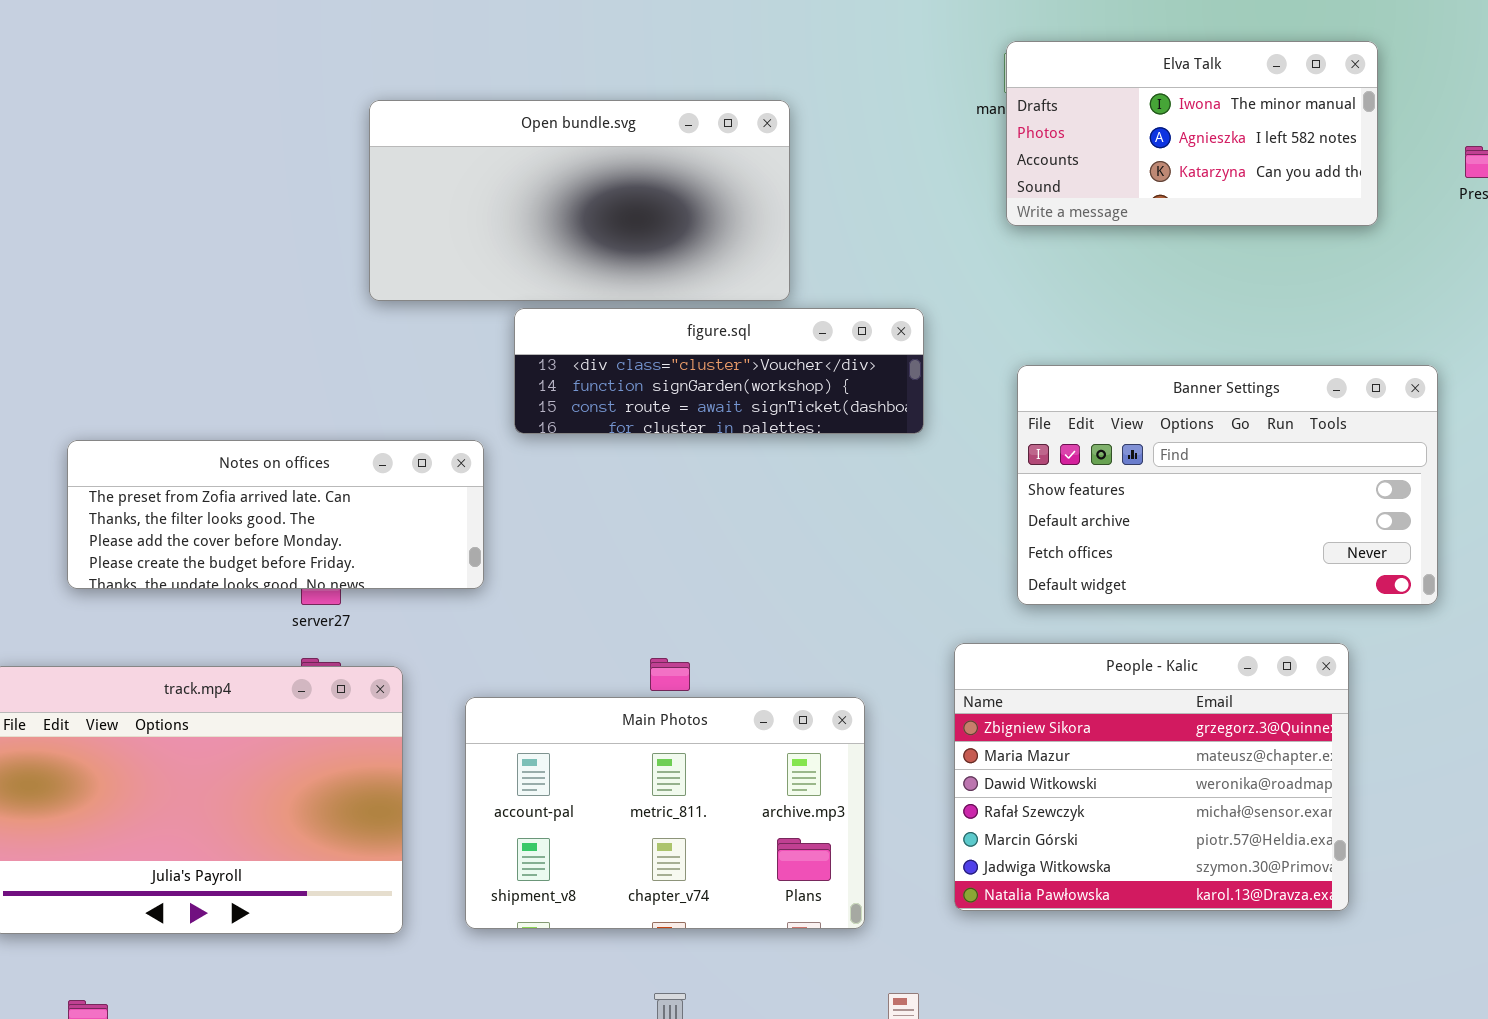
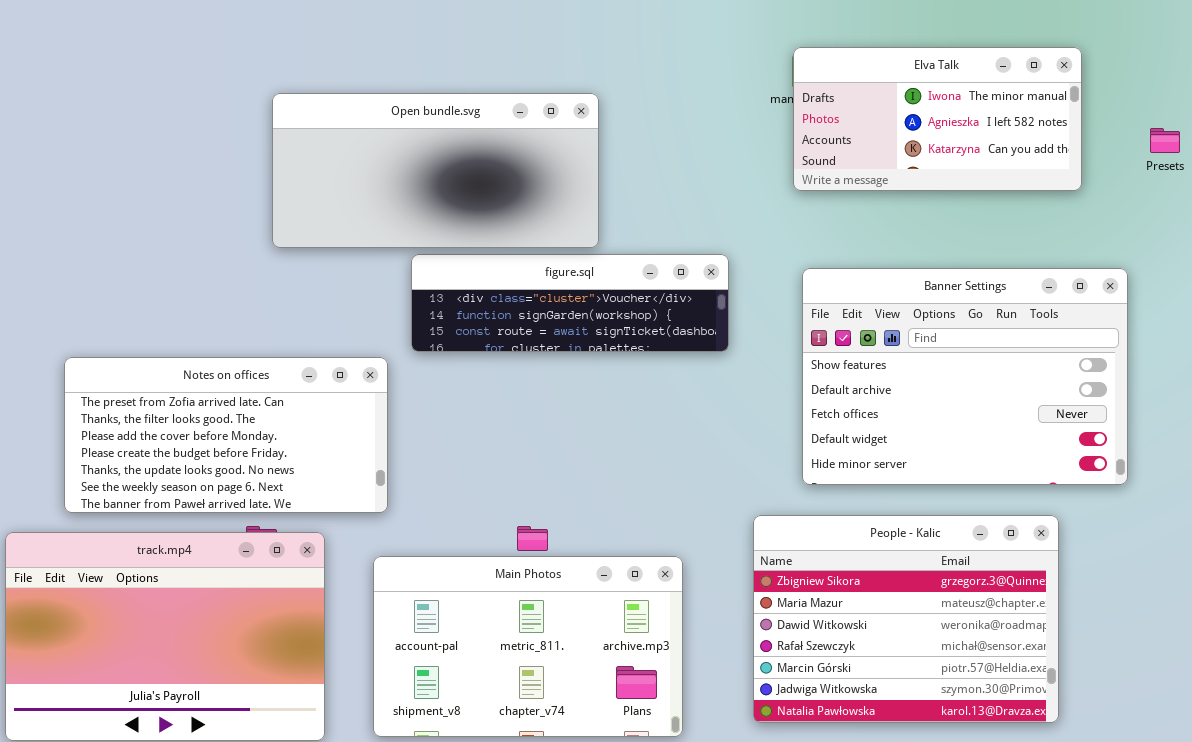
Open bundle.svg: [369,100,790,301] -> [272,93,599,248], moved
Banner Settings: [1017,365,1438,605] -> [802,268,1128,485], resized
Notes on offices: [67,440,484,589] -> [64,357,388,513], resized

